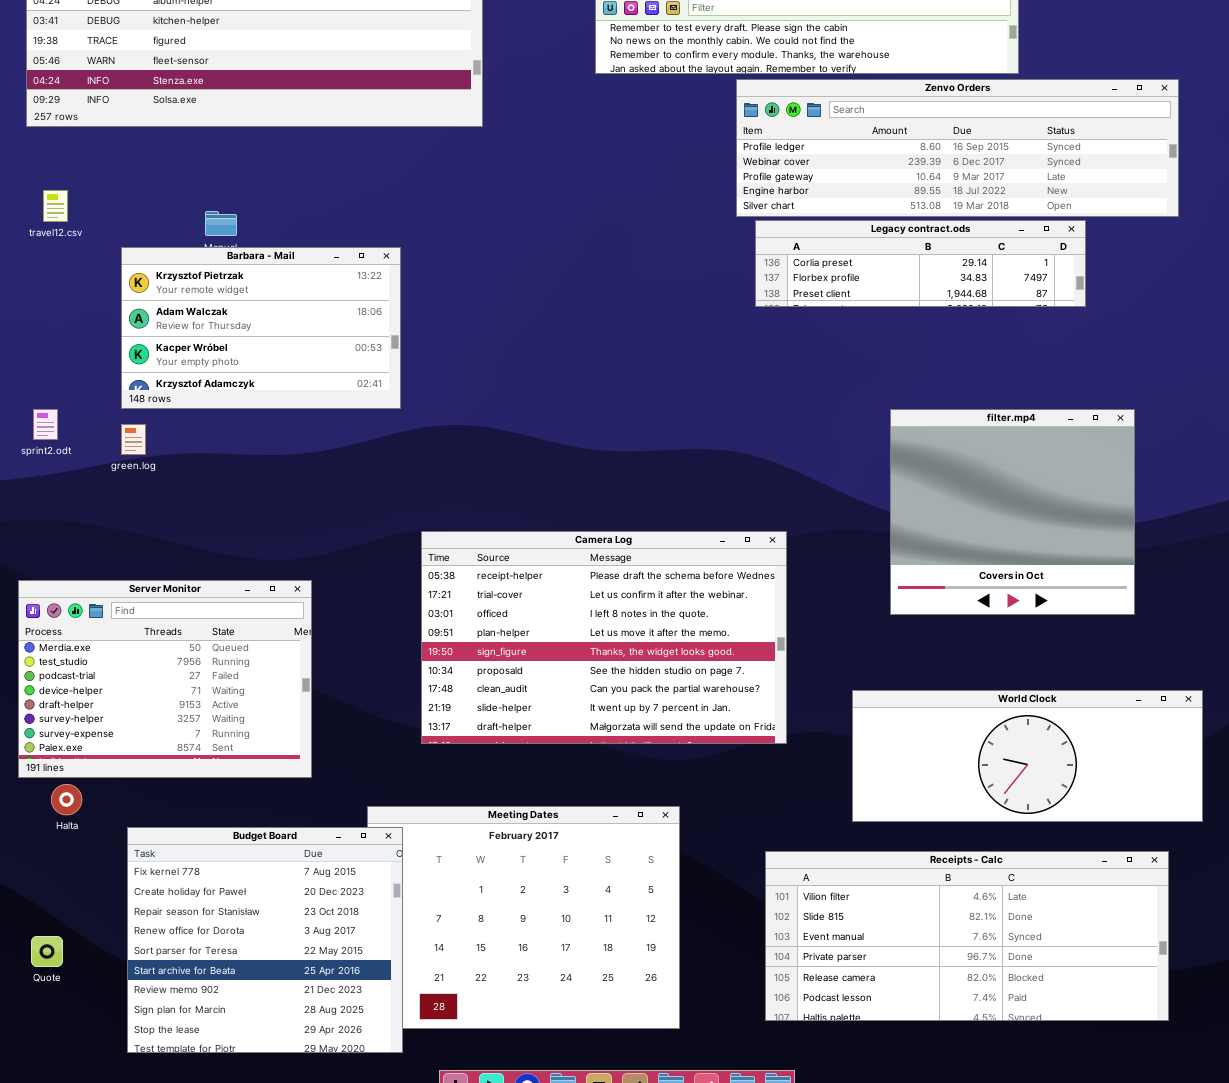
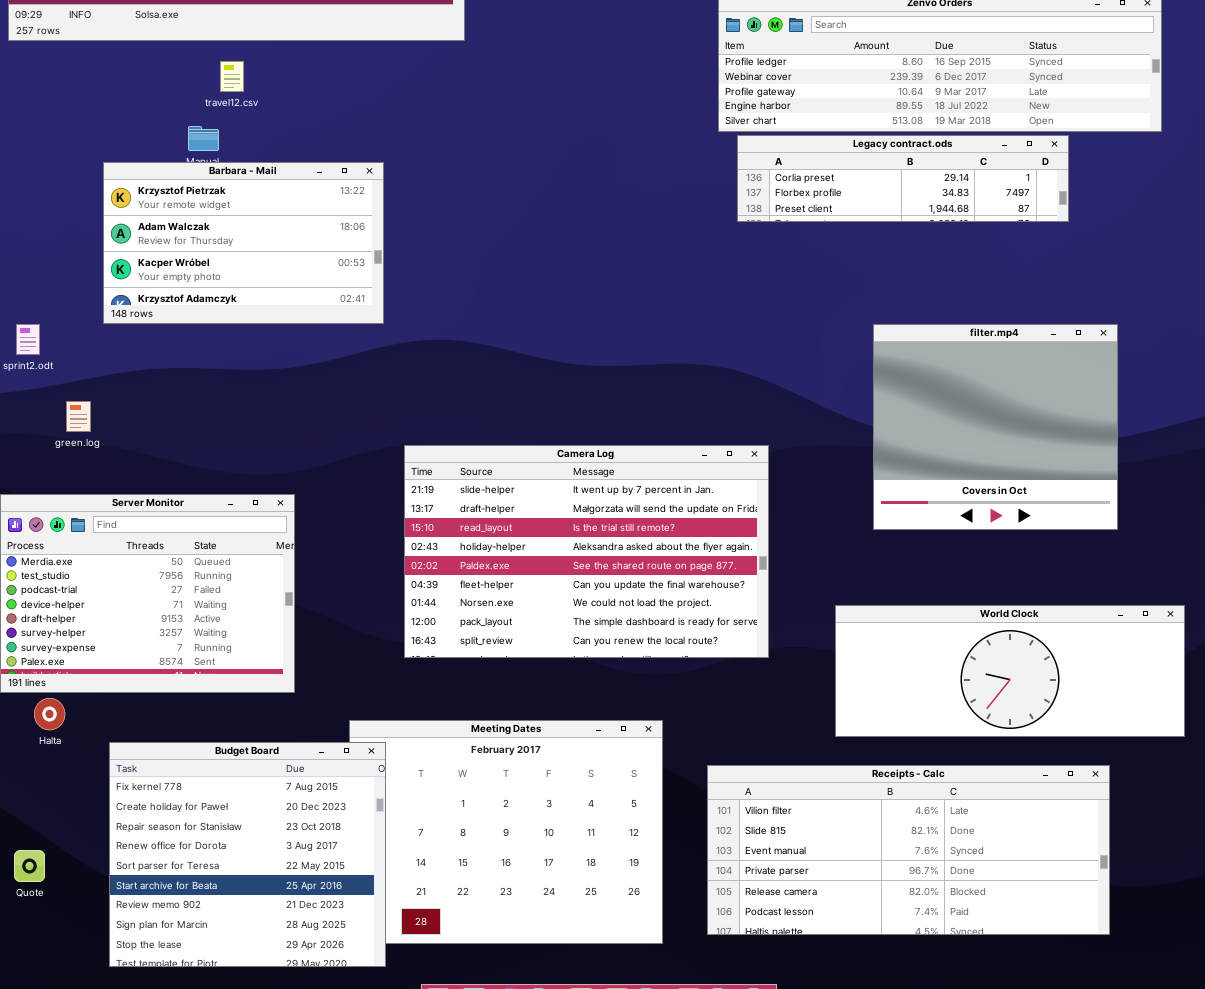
travel12.csv: [43,190,68,222] -> [220,61,244,92], moved
green.log: [121,424,146,455] -> [66,401,91,432], moved
Camera Log: [421,531,787,744] -> [404,445,769,658], scrolled down 7 rows
Receipts - Calc: [765,851,1169,1021] -> [707,765,1110,935], moved

